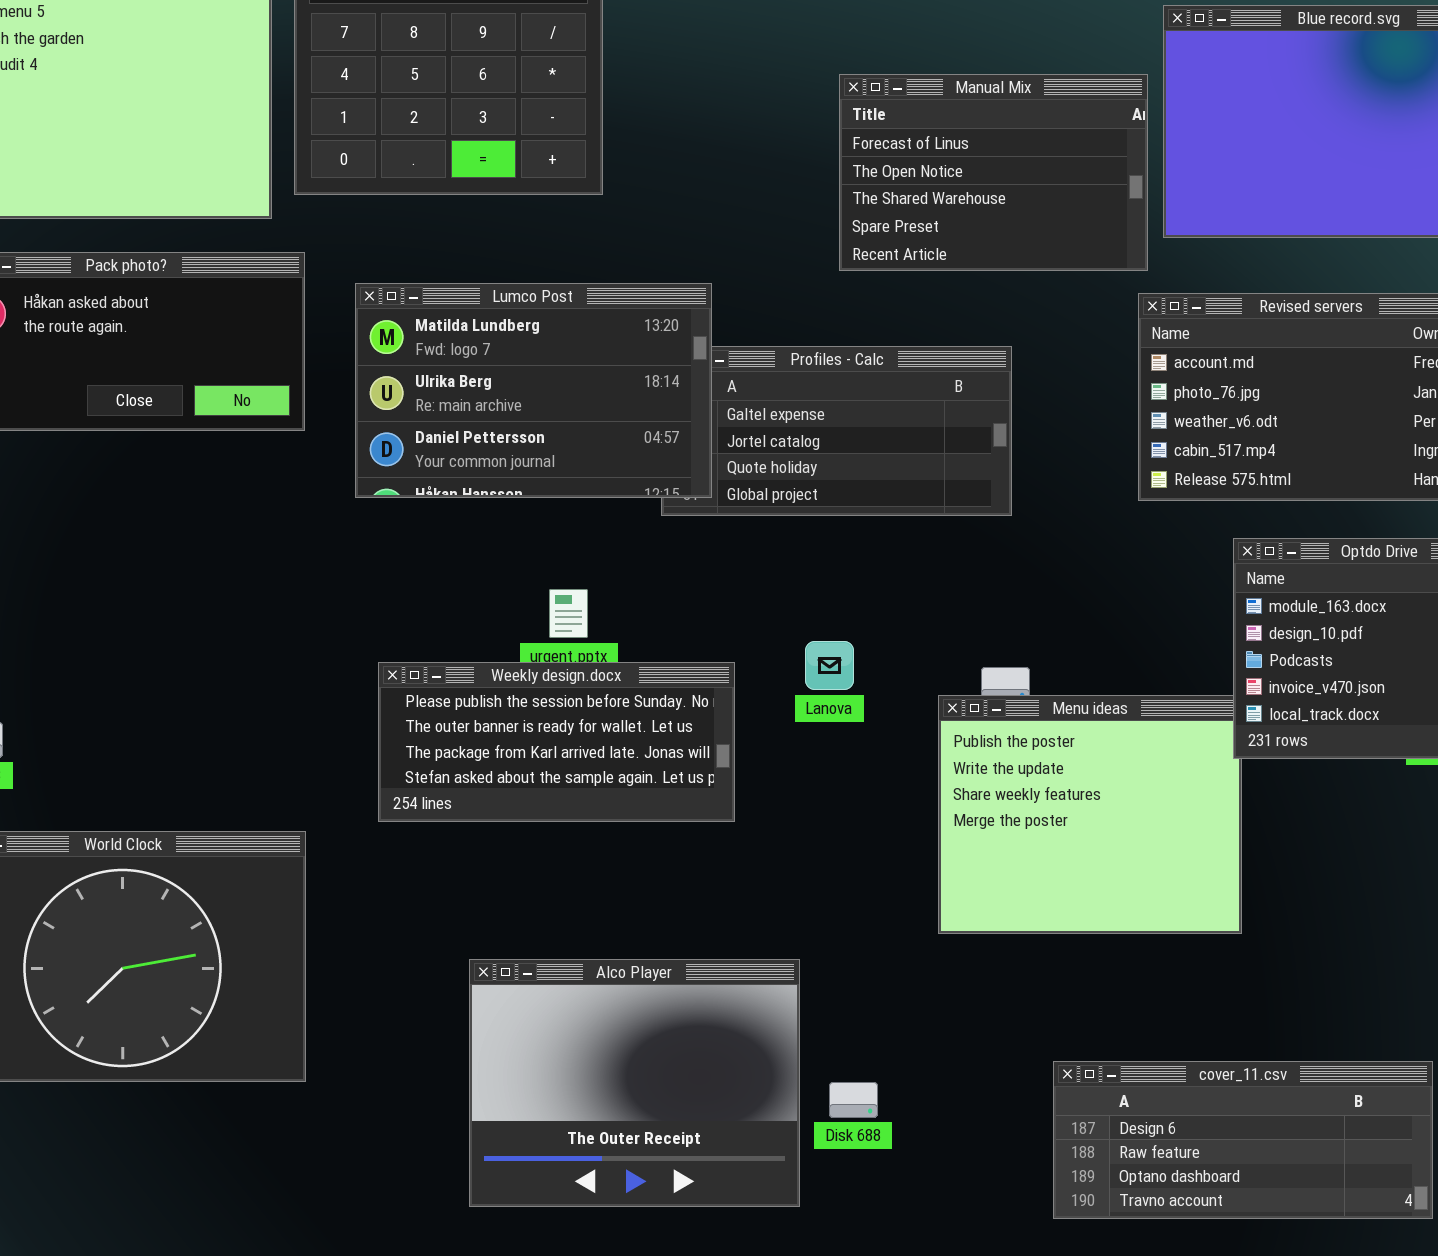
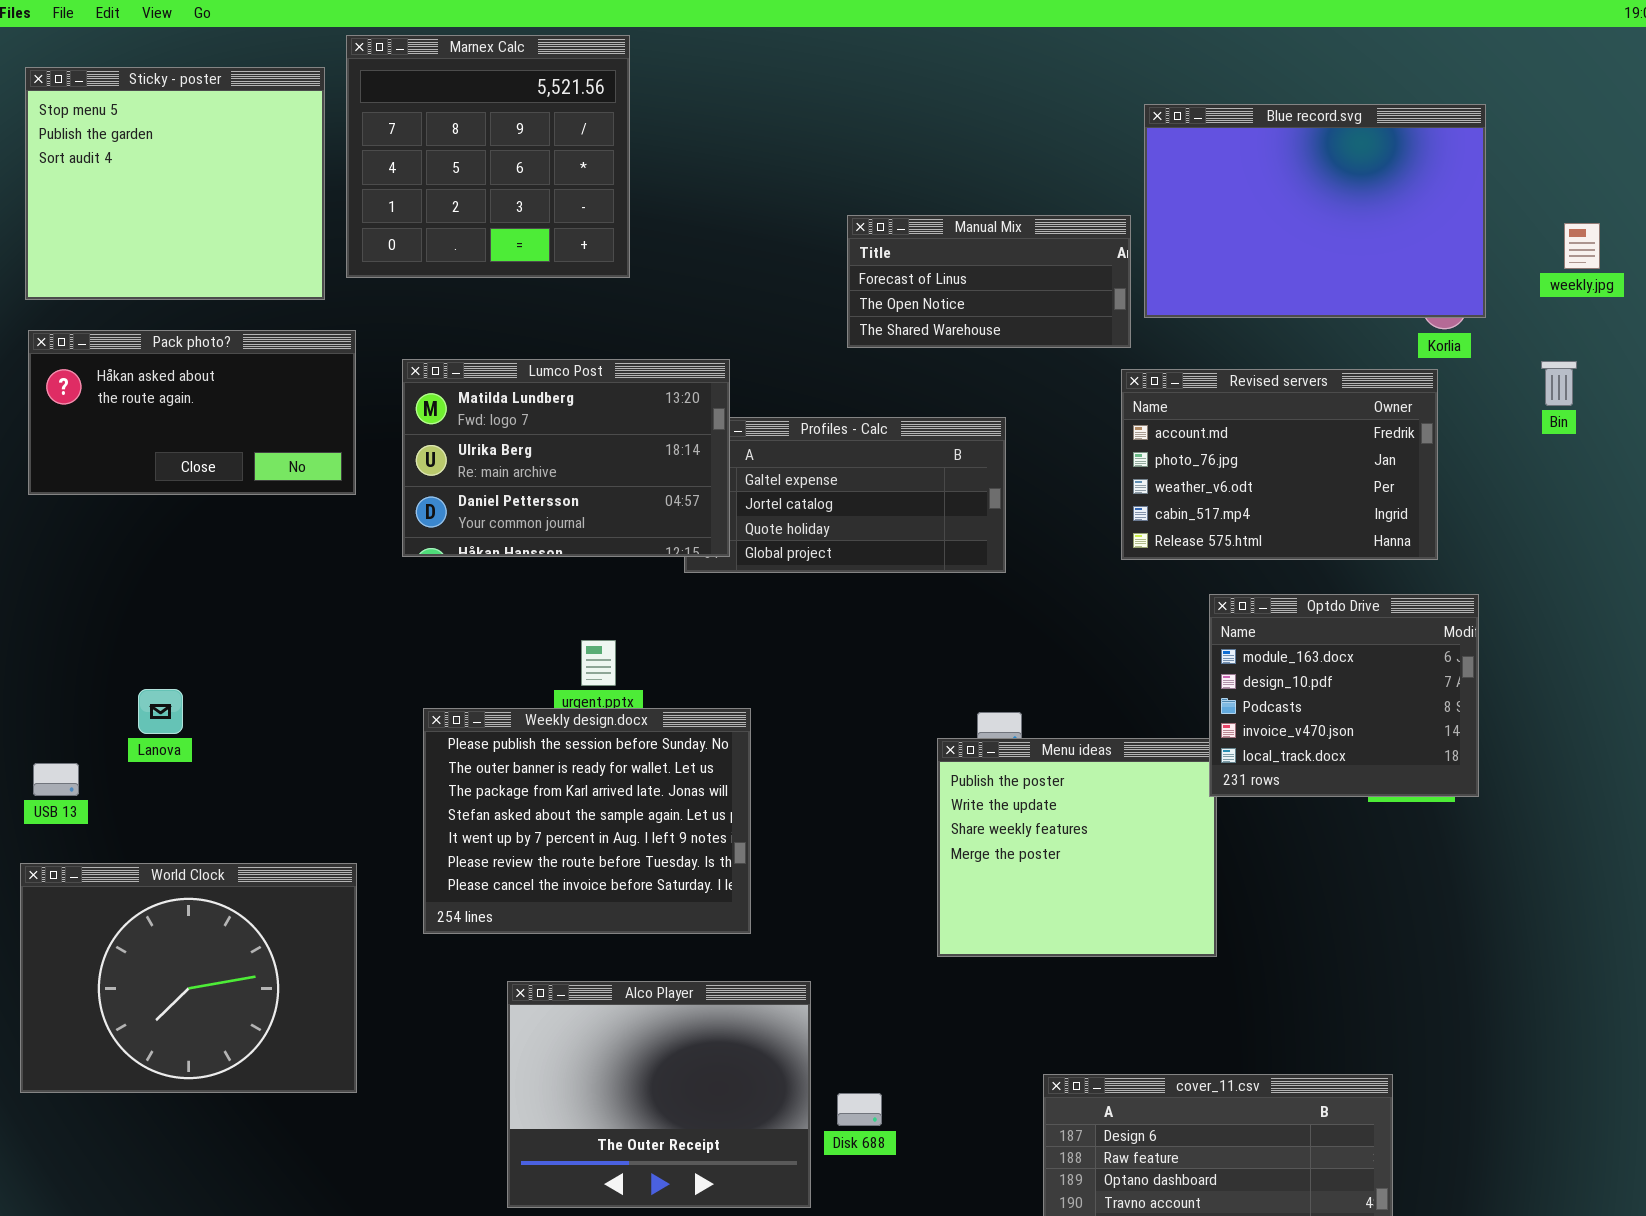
Manual Mix: [839,74,1148,271] -> [847,215,1131,348], resized
Lanova: [805,641,854,690] -> [138,689,183,734], moved
Weekly design.docx: [378,662,735,822] -> [423,708,751,934], resized

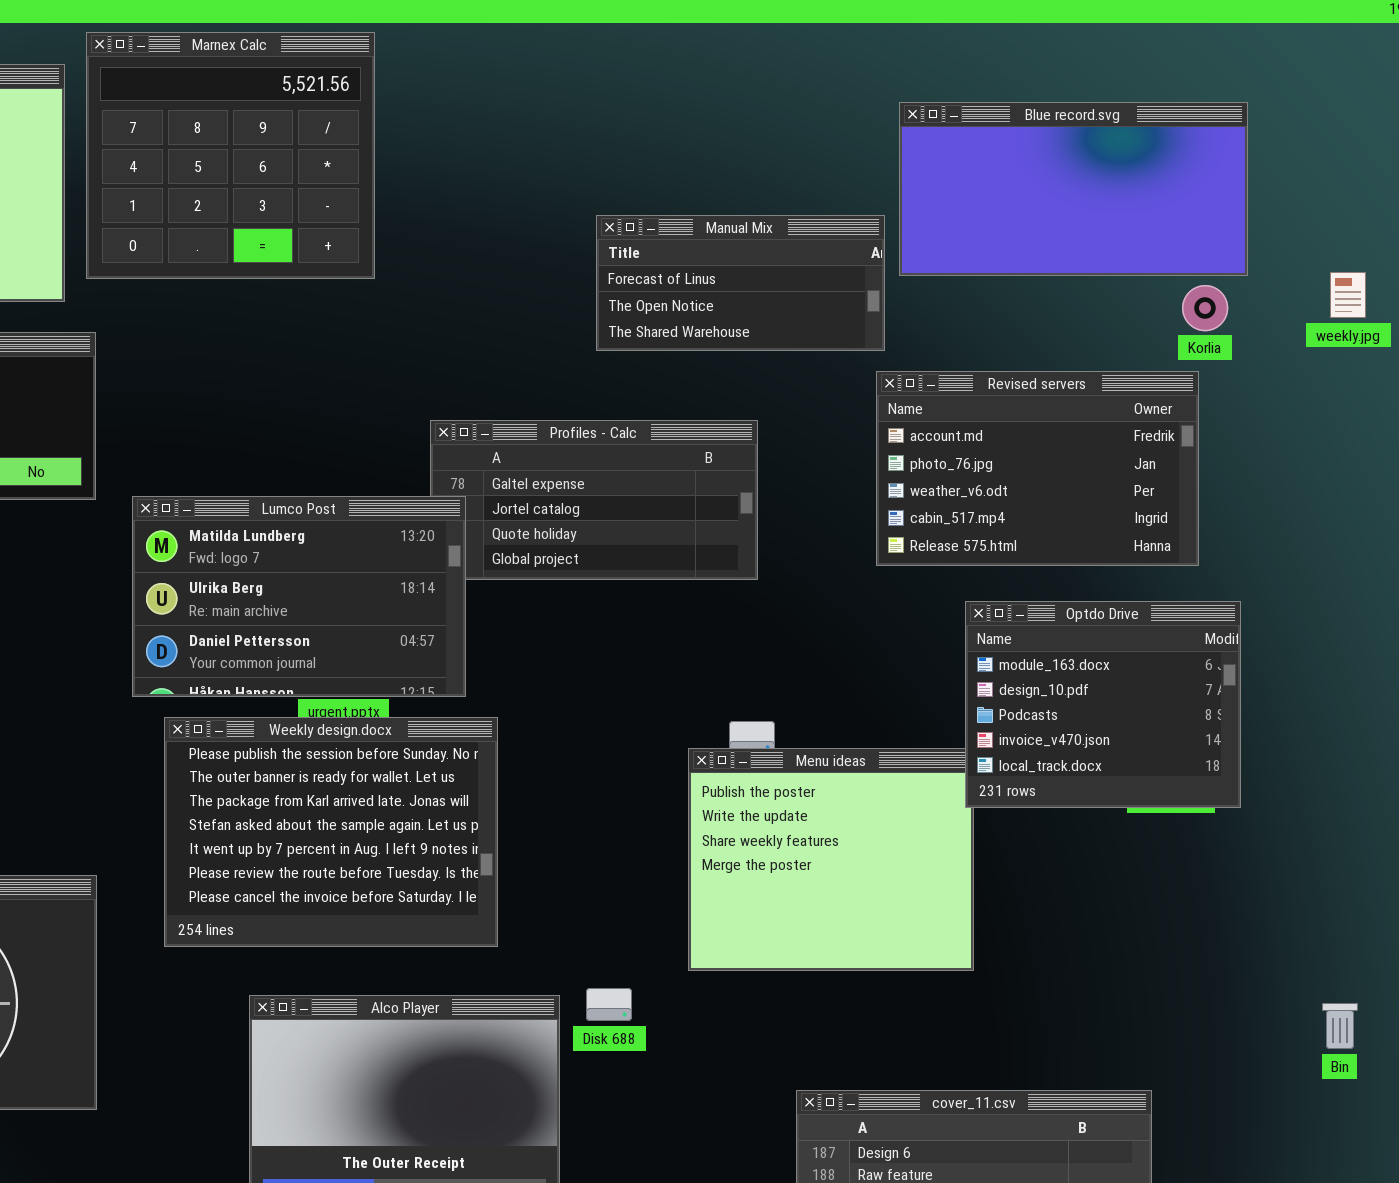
Blue record.svg: [1144,104,1486,318] -> [899,102,1248,276], resized
weekly.jpg: [1564,223,1600,269] -> [1330,272,1366,318], moved
Lumco Post: [402,359,730,557] -> [132,496,466,697], moved
Bin: [1541,361,1577,406] -> [1322,1003,1358,1049], moved
Disk 688: [837,1093,882,1126] -> [586,988,632,1021], moved

